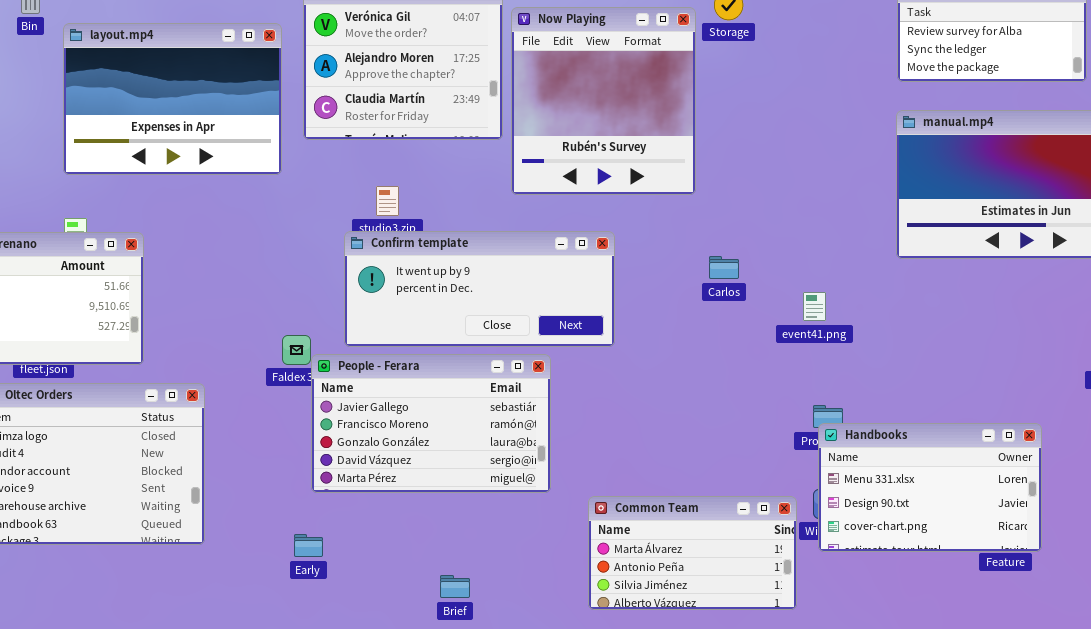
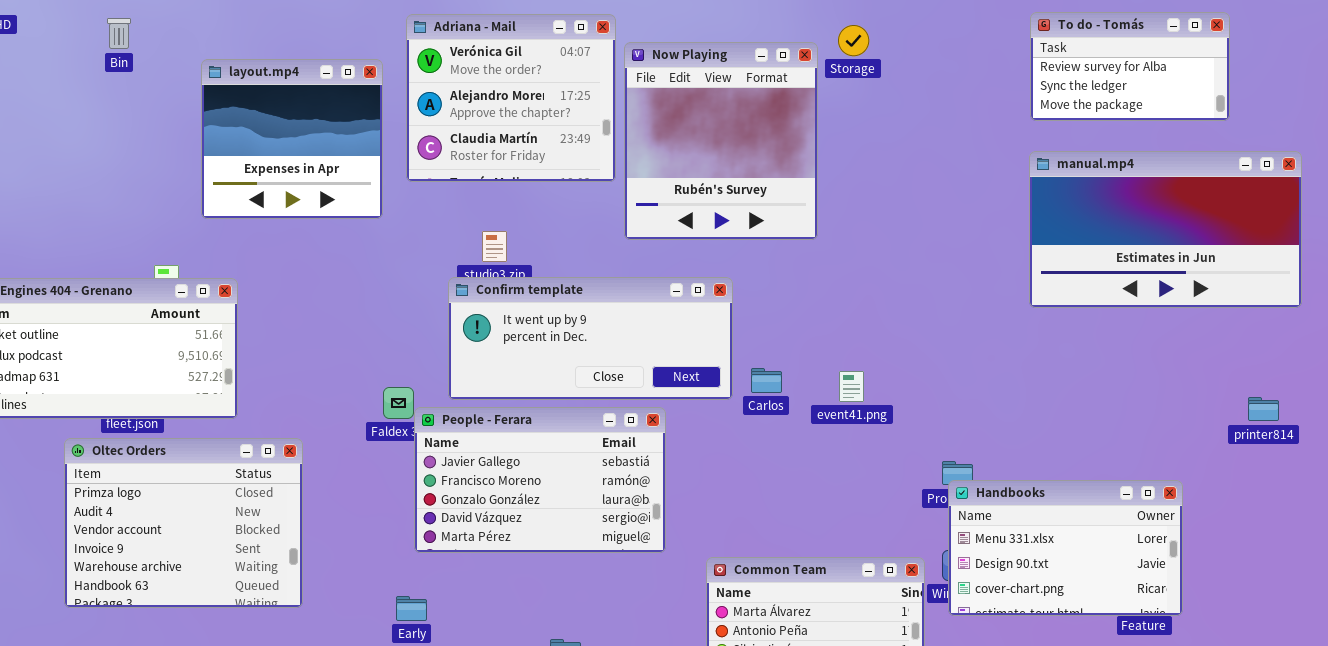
layout.mp4: [63,23,282,175] -> [201,59,383,219], resized
Carlos: [709,256,739,279] -> [751,368,782,393], moved
event41.png: [803,292,826,321] -> [839,371,864,402], moved

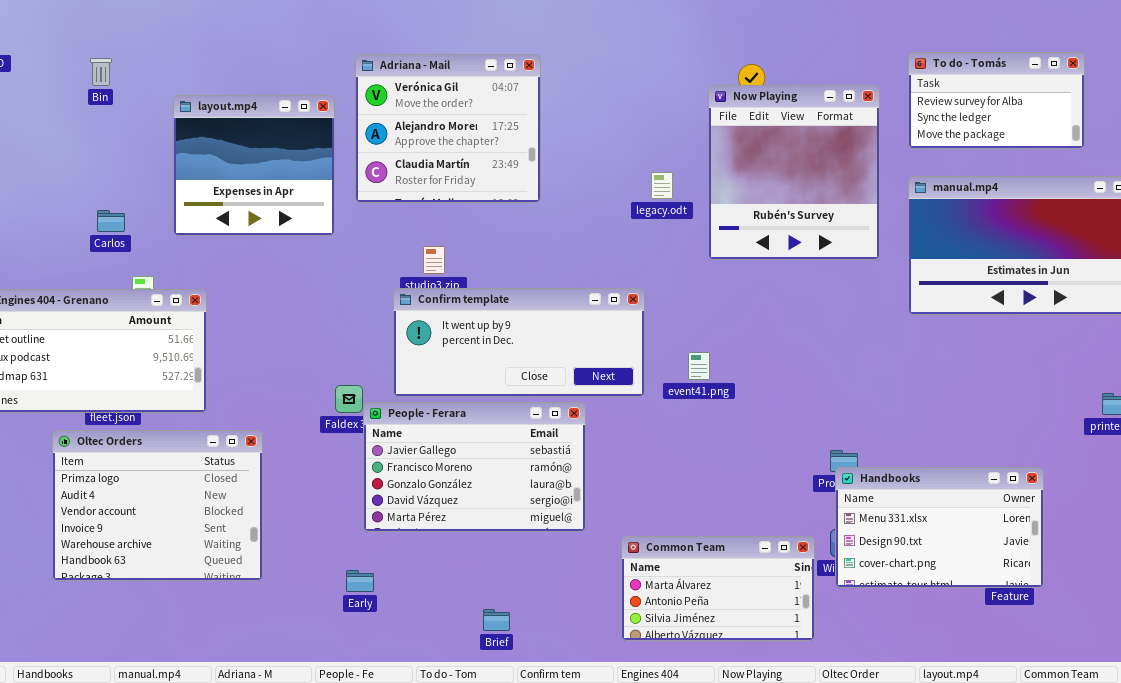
Now Playing: [624,42,818,240] -> [708,85,880,260], moved
Carlos: [751,368,782,393] -> [97,210,125,232], moved
event41.png: [839,371,864,402] -> [688,352,710,380], moved

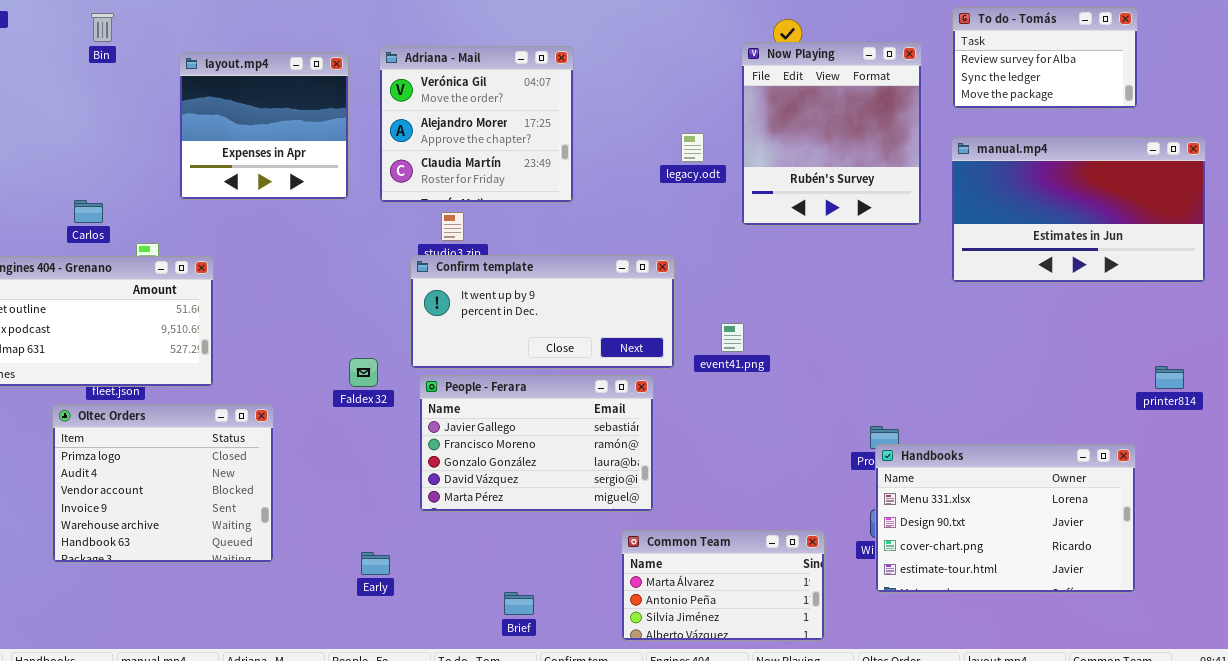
Adriana - Mail: [355,54,541,203] -> [379,46,574,203], moved
Carlos: [97,210,125,232] -> [74,200,103,223], moved
People - Ferara: [363,402,586,532] -> [419,375,654,512], moved
Handbooks: [835,467,1044,588] -> [875,444,1136,593], resized
Common Team: [621,536,815,641] -> [621,530,825,641], moved

